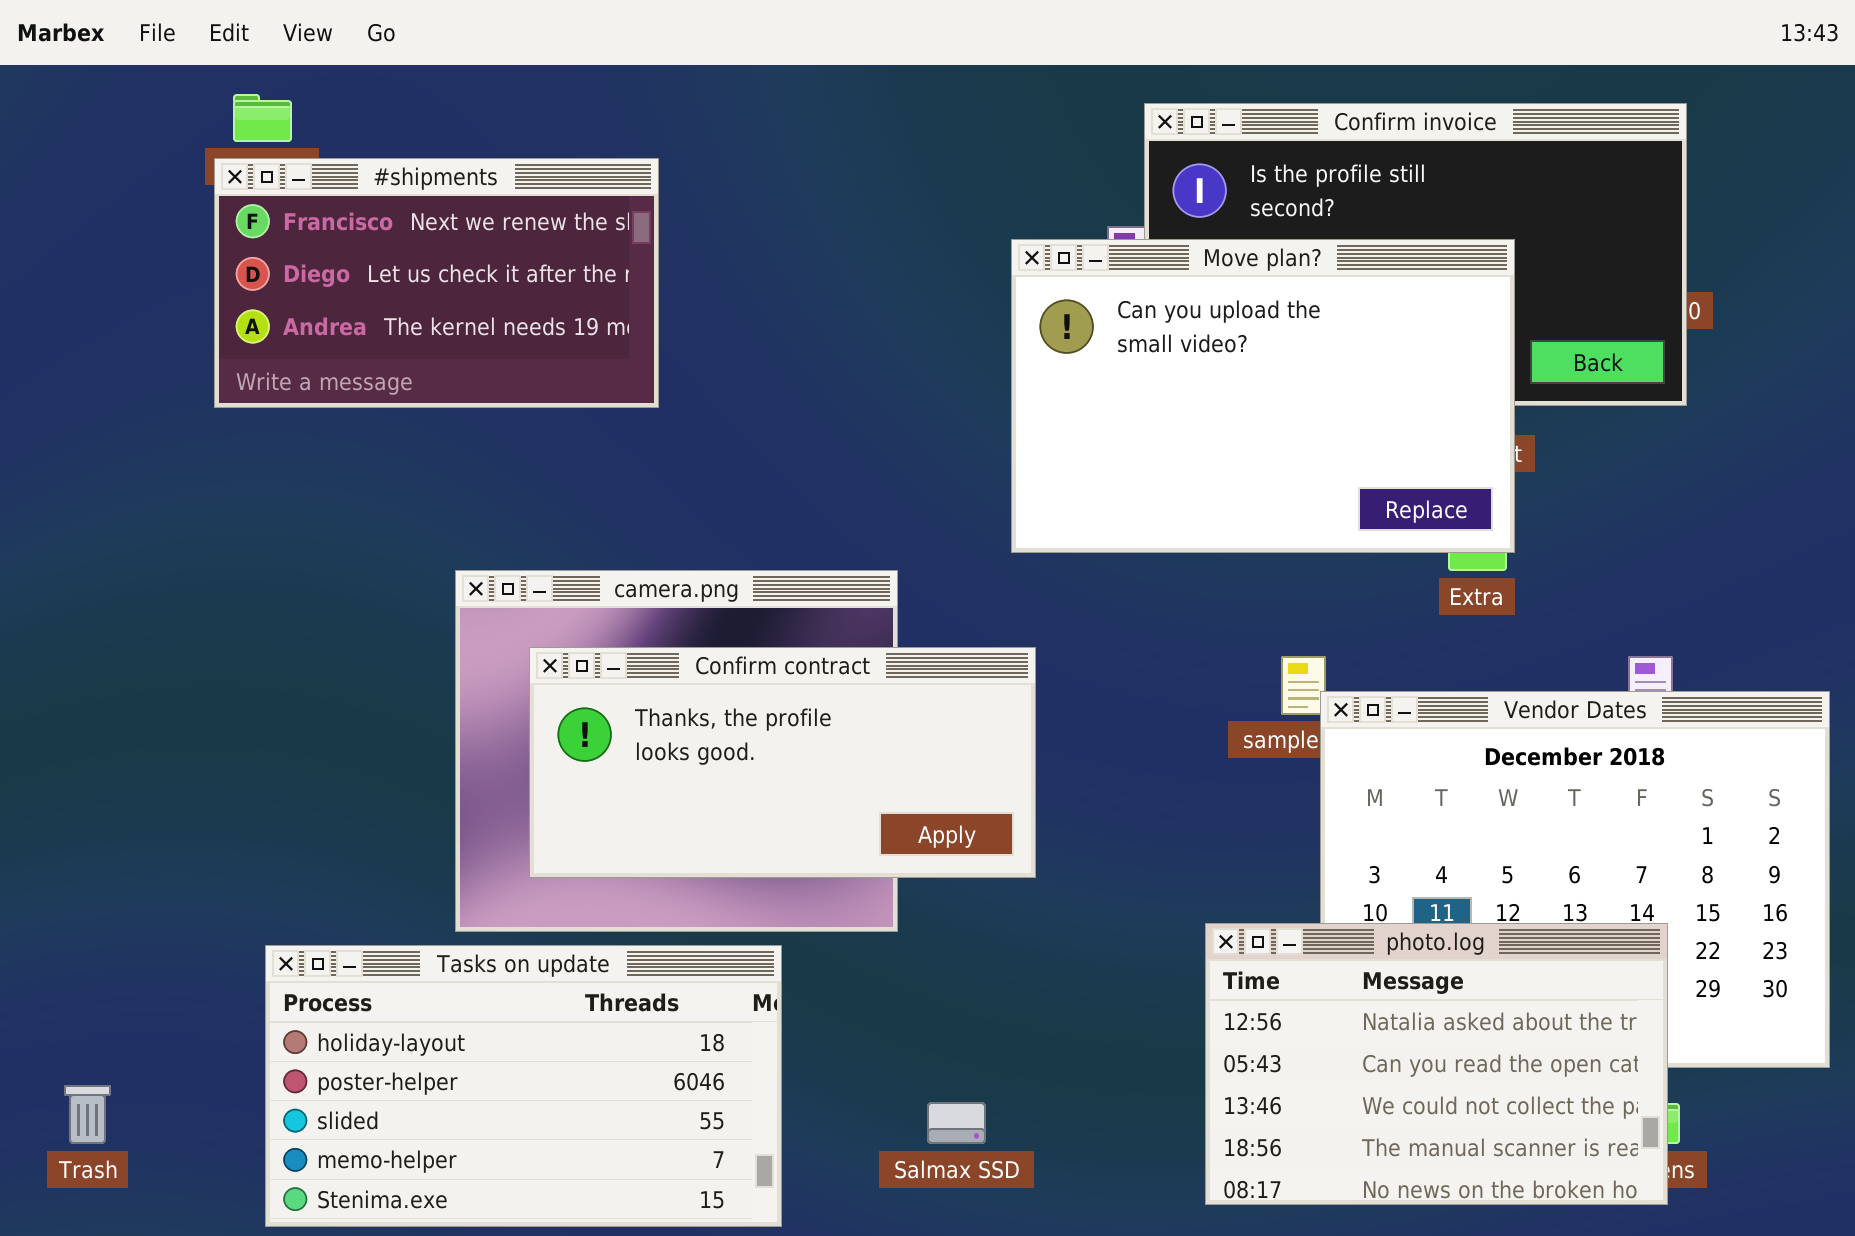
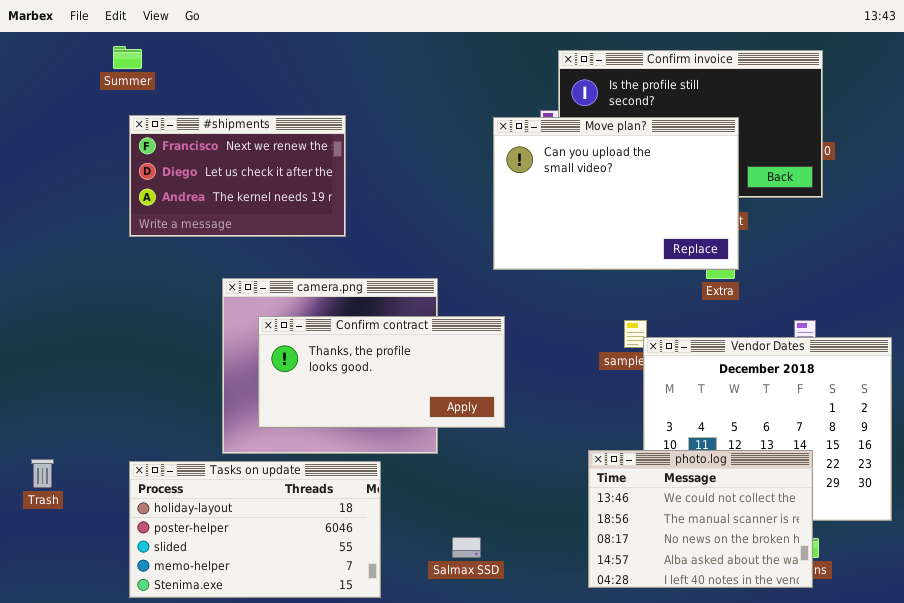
#shipments: [214,158,659,408] -> [129,115,346,237], moved
photo.log: [1205,923,1668,1205] -> [588,450,813,588], scrolled down 2 rows
Trash: [64,1085,111,1144] -> [31,459,54,488], moved

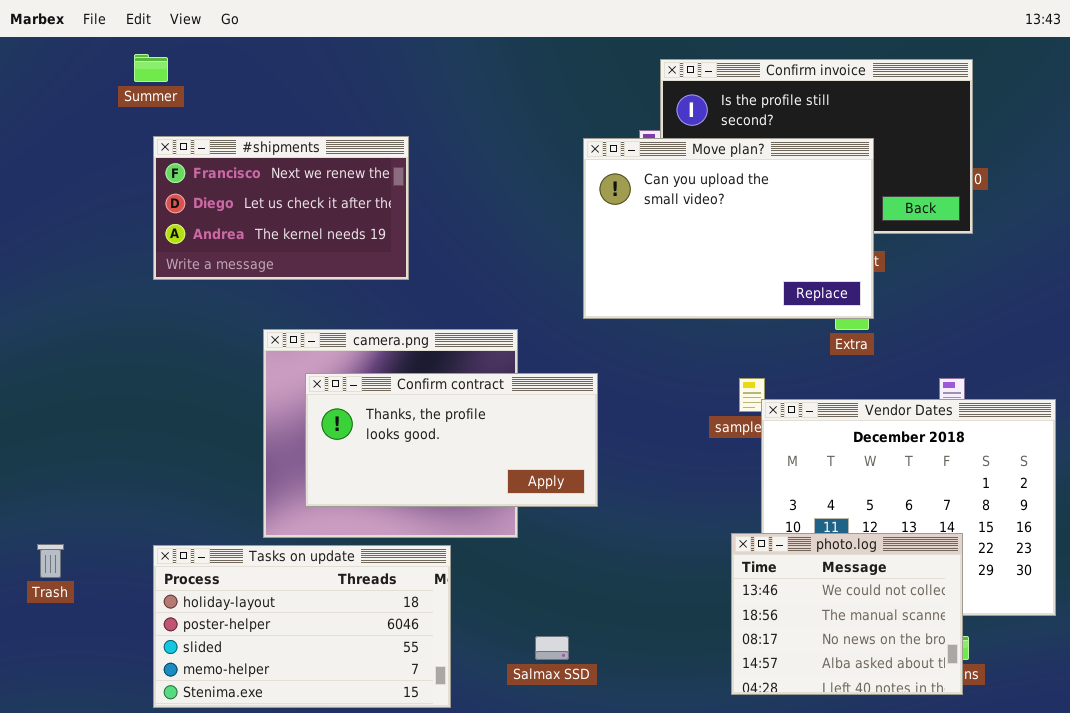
photo.log: [588,450,813,588] -> [731,533,963,695], resized

